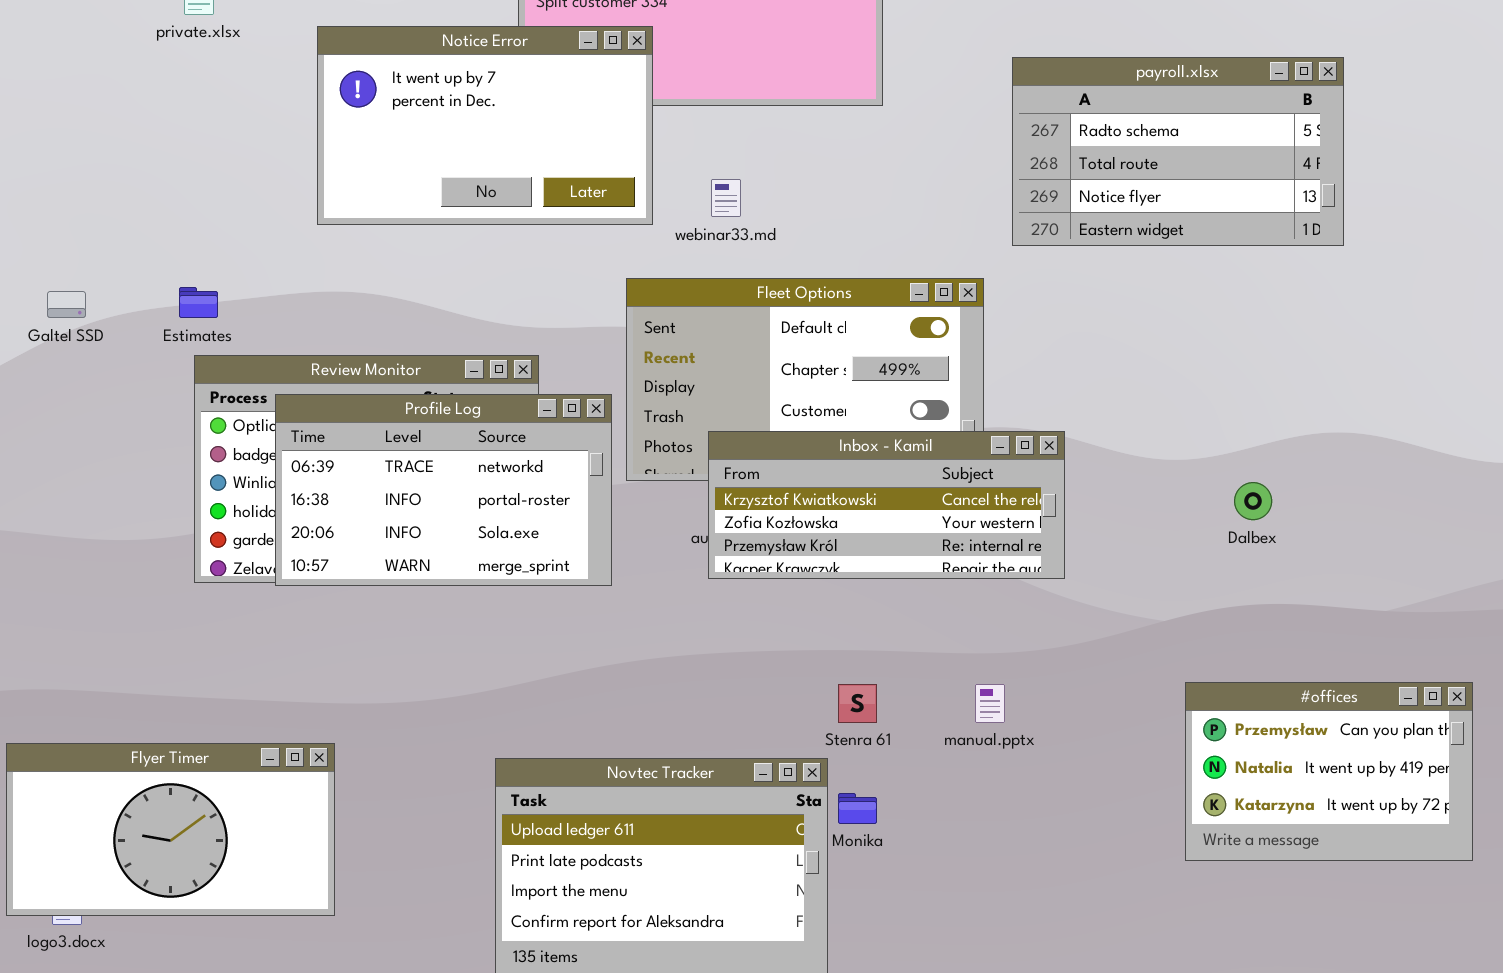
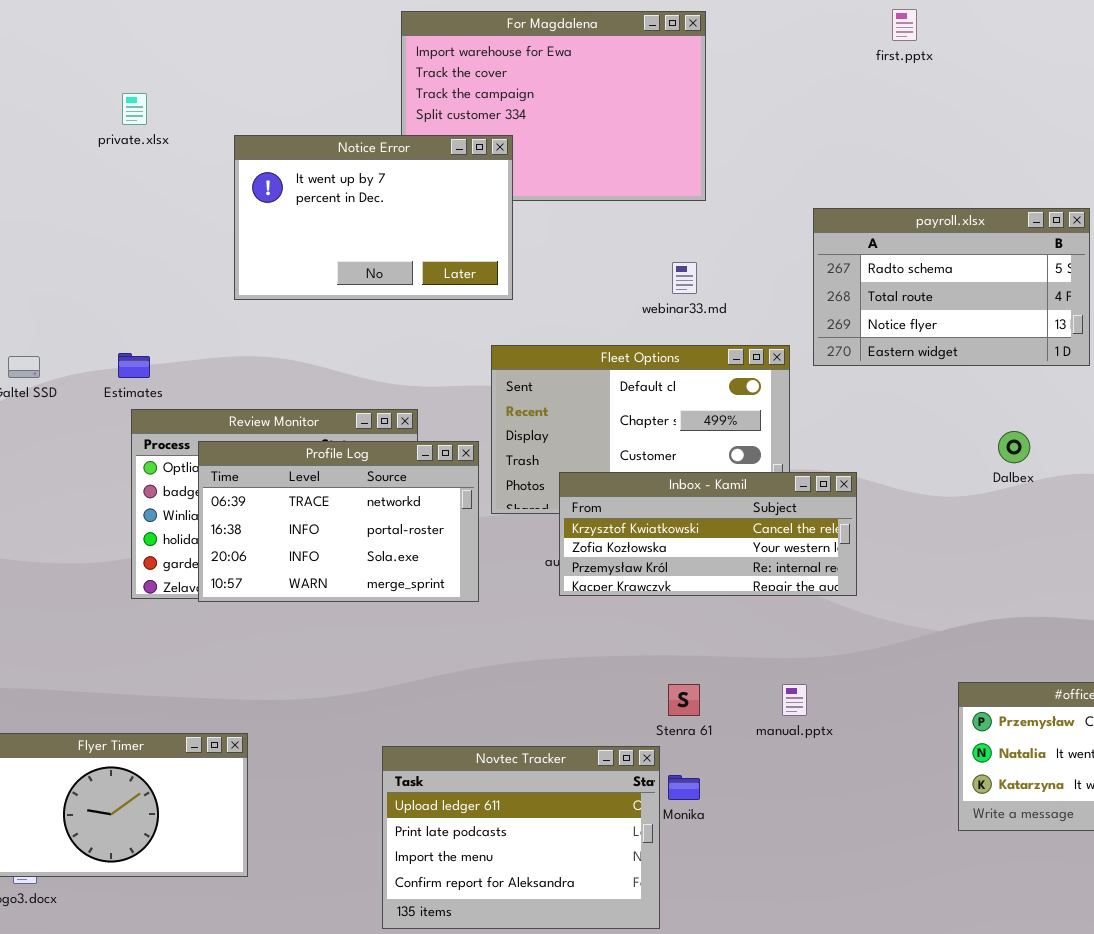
payroll.xlsx: [1012,57,1344,246] -> [813,208,1090,366], moved
webinar33.md: [711,179,741,217] -> [672,262,697,294], moved
Dalbex: [1234,482,1272,520] -> [998,431,1030,463], moved

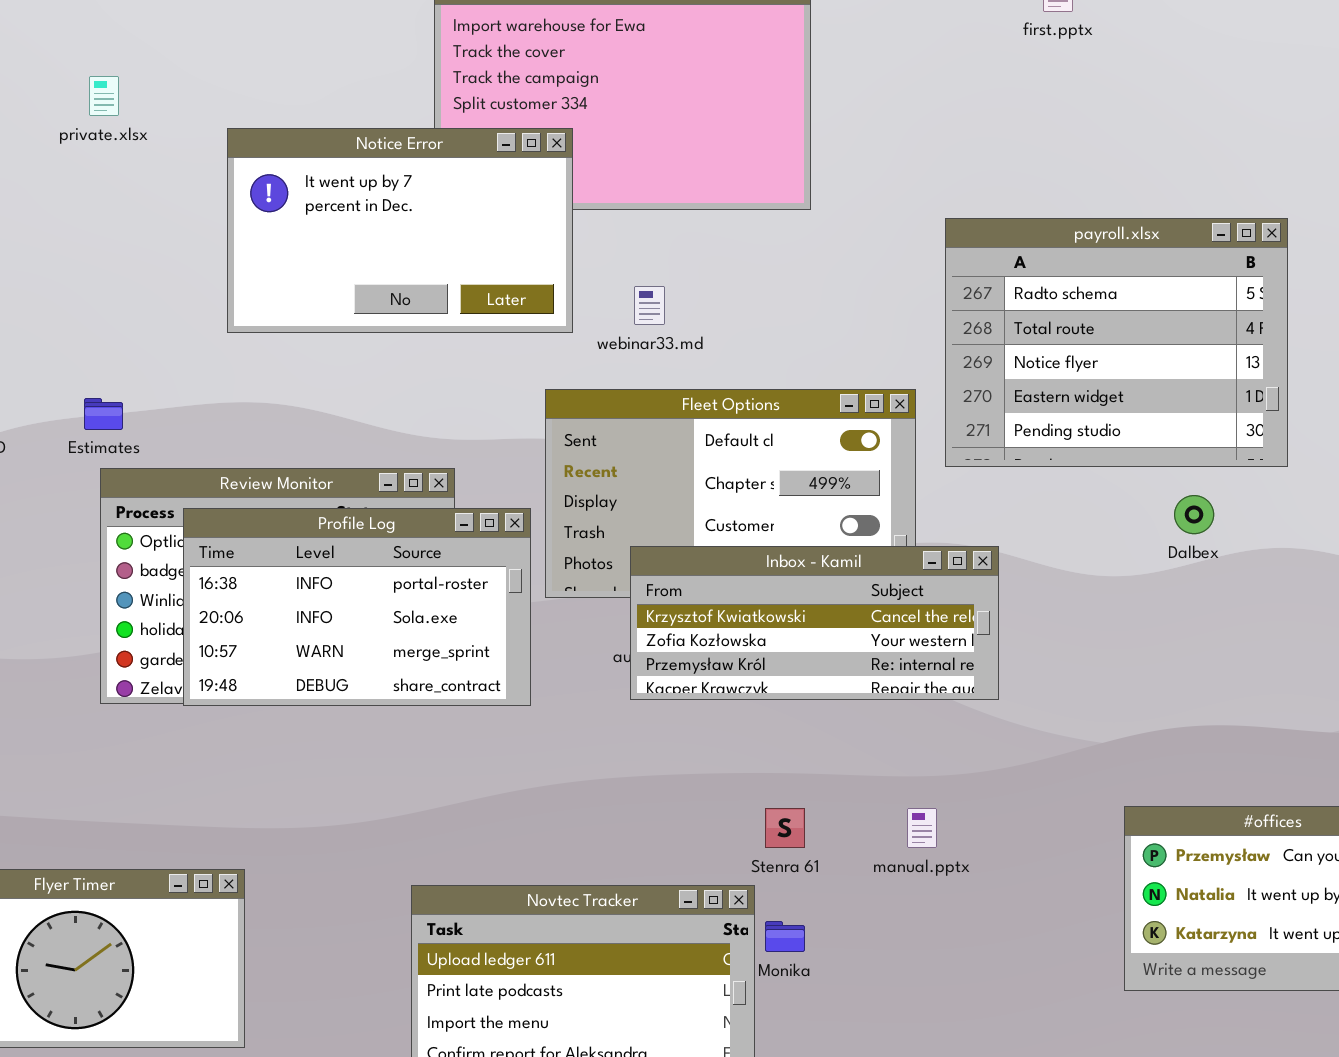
payroll.xlsx: [813,208,1090,366] -> [945,218,1288,467], resized
webinar33.md: [672,262,697,294] -> [634,286,665,325], moved
Profile Log: [198,441,479,602] -> [183,508,531,706], scrolled down 1 row

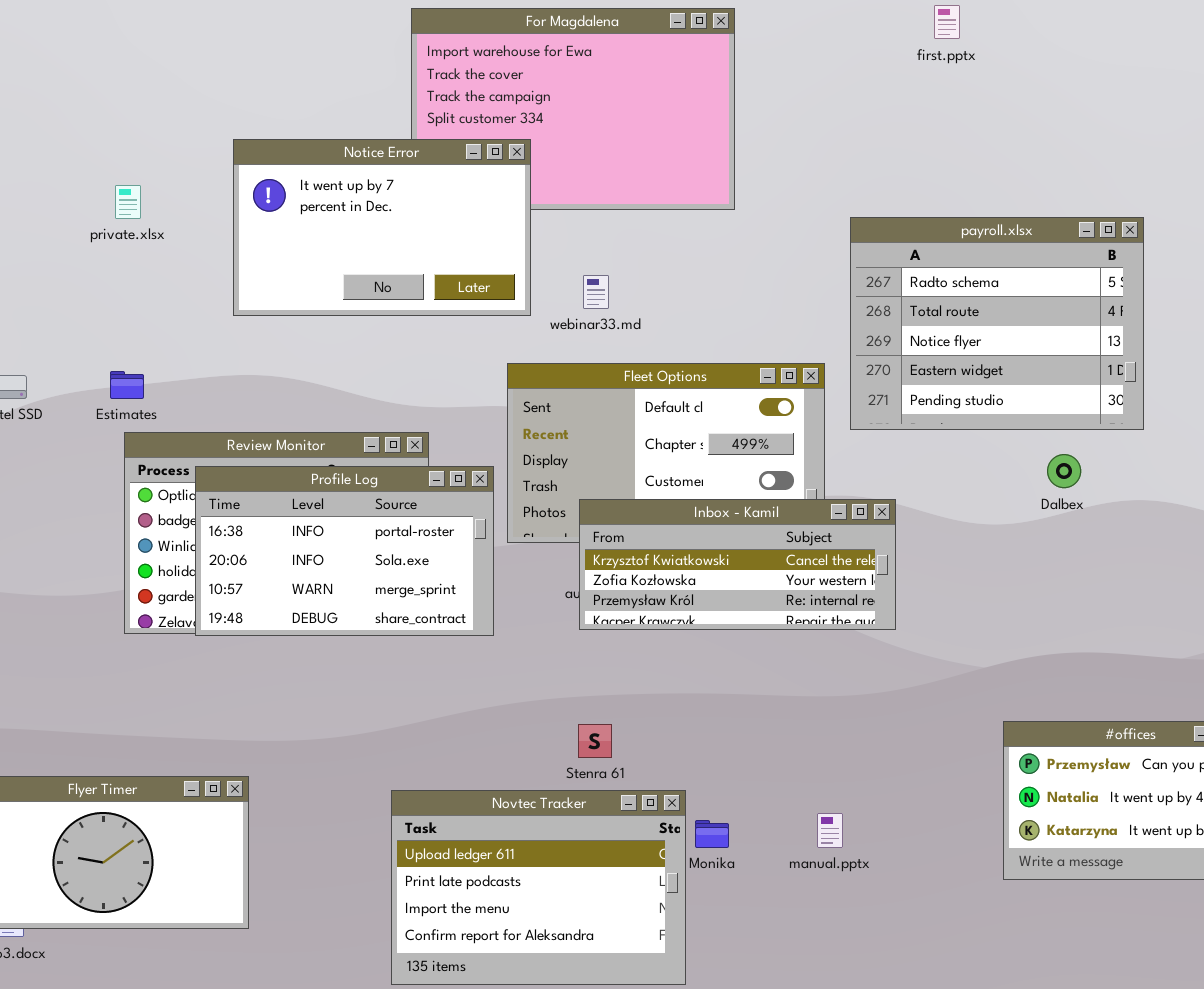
private.xlsx: [89,76,119,116] -> [115,185,141,219], moved
Stenra 61: [765,808,805,848] -> [578,724,612,758], moved
manual.pptx: [907,808,937,848] -> [817,813,843,848], moved

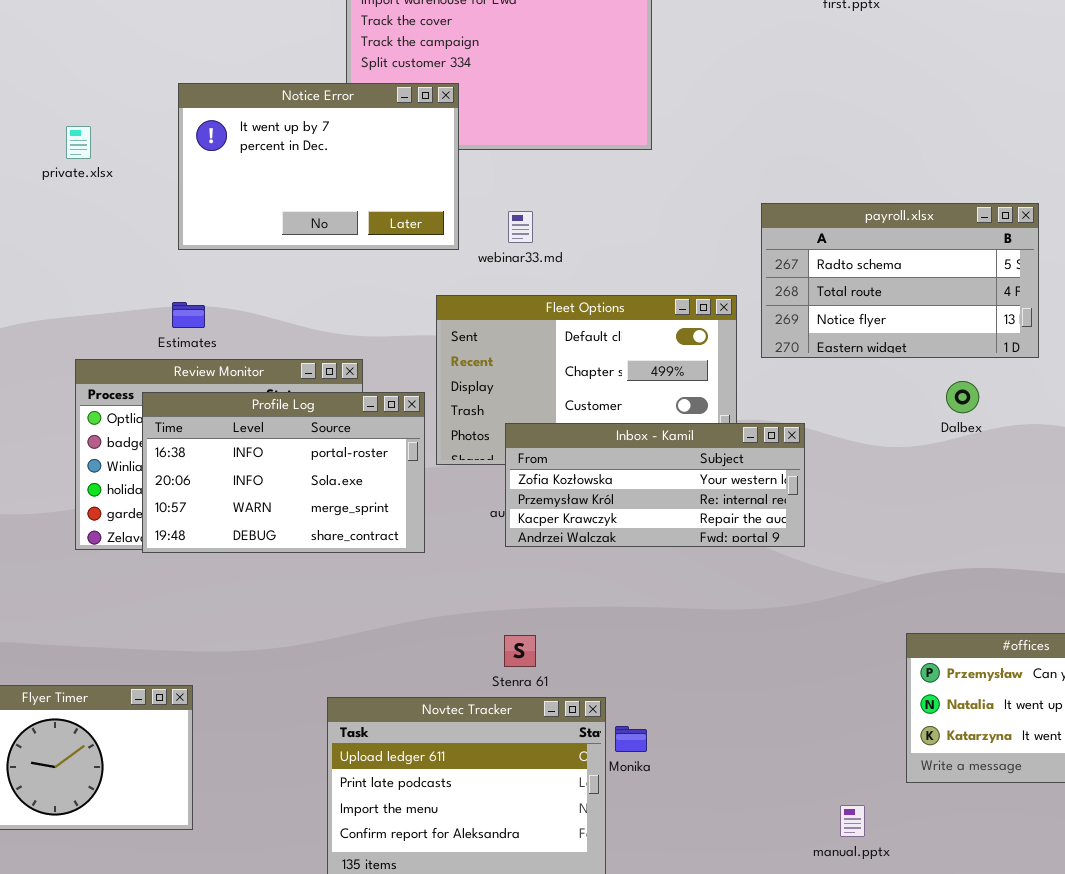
payroll.xlsx: [850,217,1144,430] -> [761,203,1039,358], resized
Estimates: [110,371,144,399] -> [172,302,205,328], moved
Inbox - Kamil: [579,499,896,630] -> [505,423,805,547], scrolled down 1 row
manual.pptx: [817,813,843,848] -> [840,805,865,837], moved

